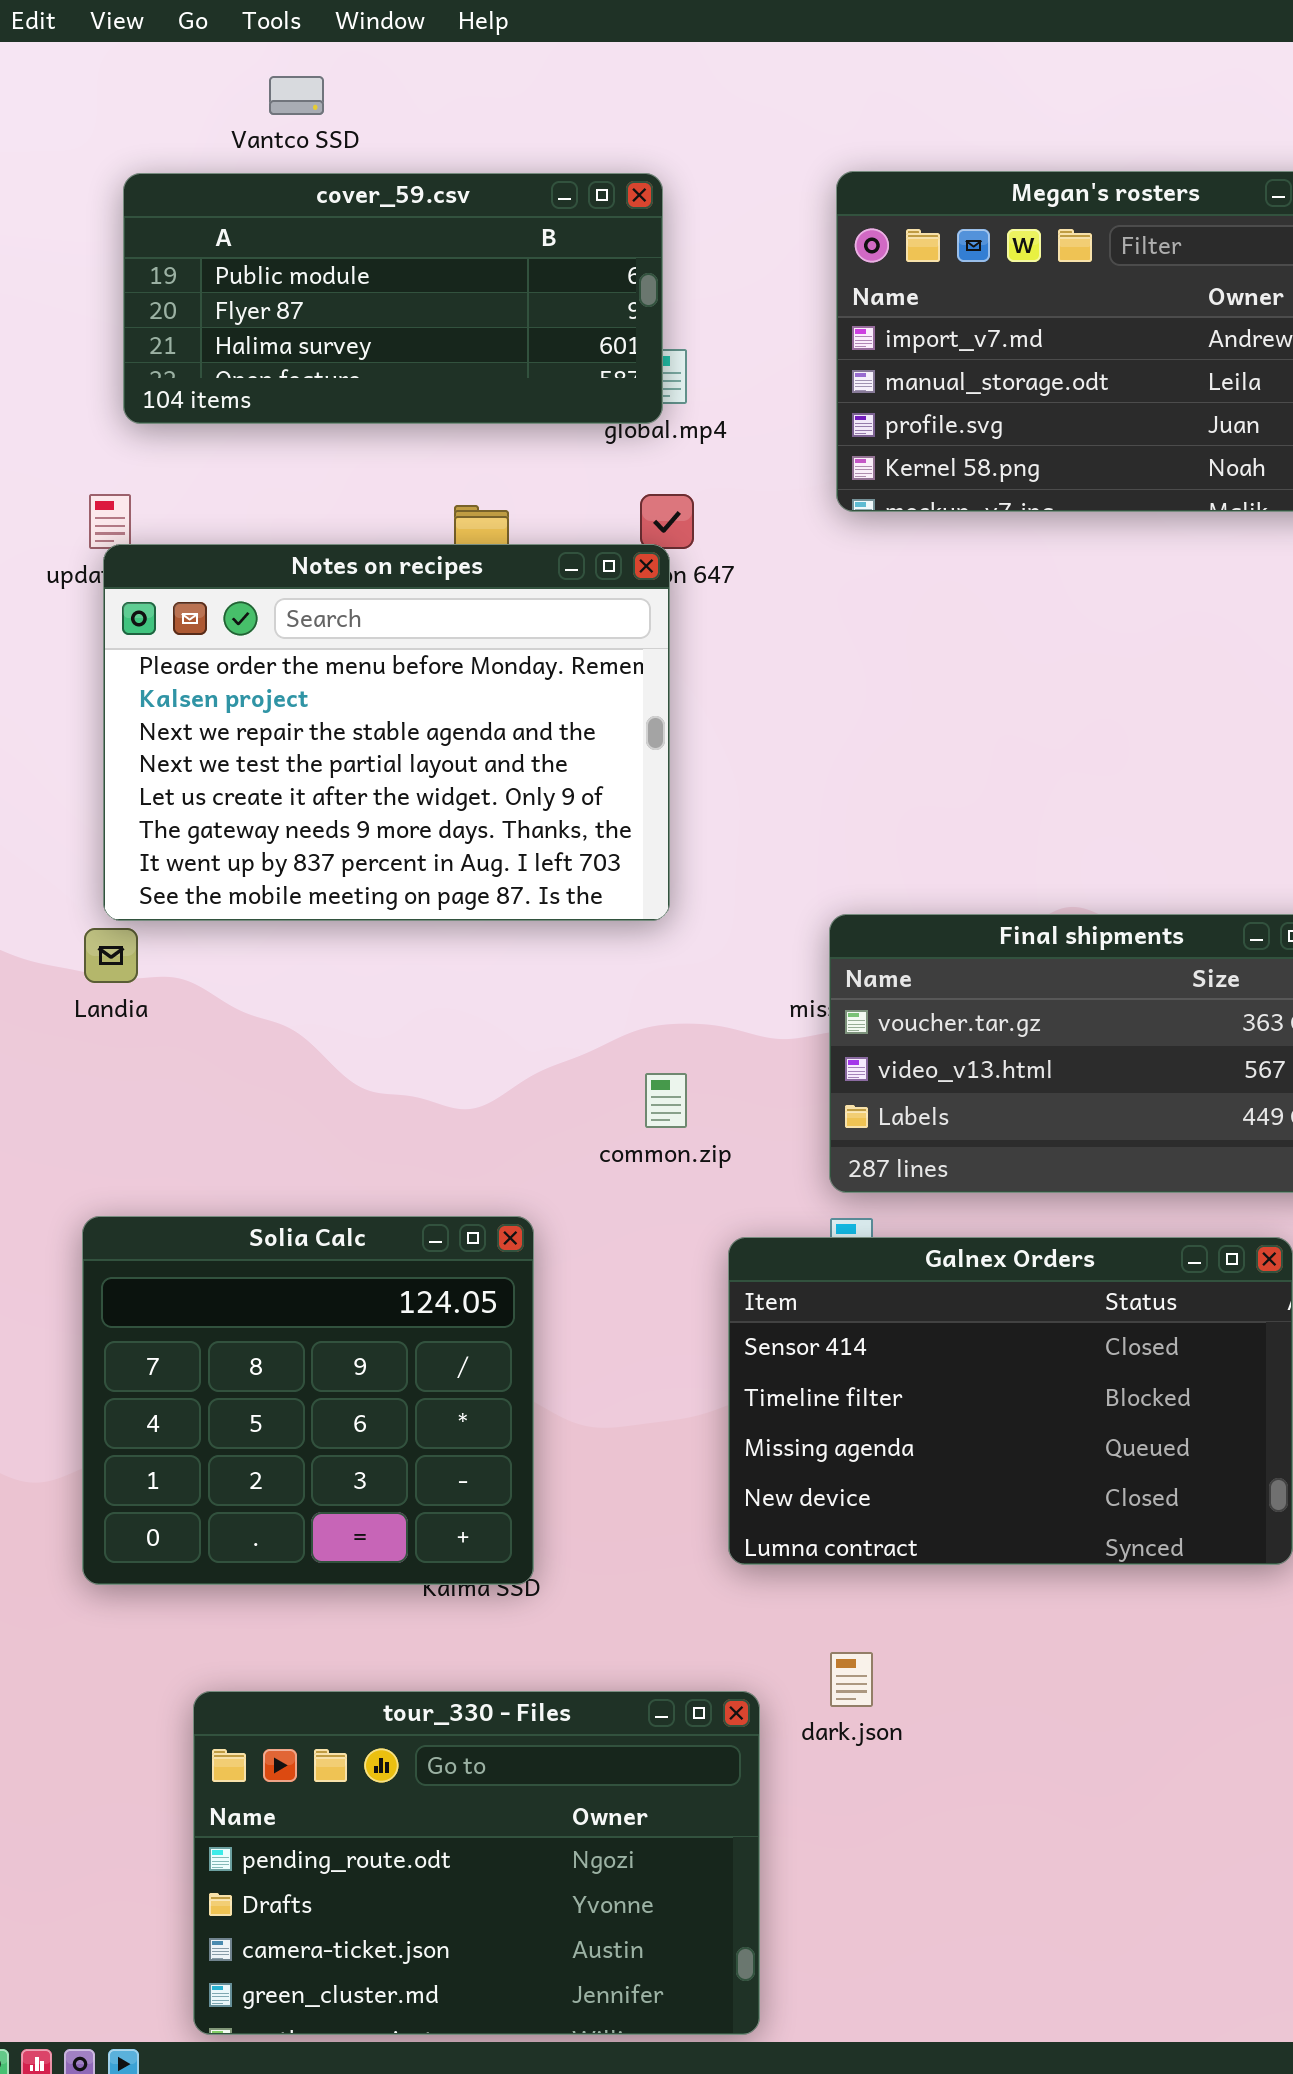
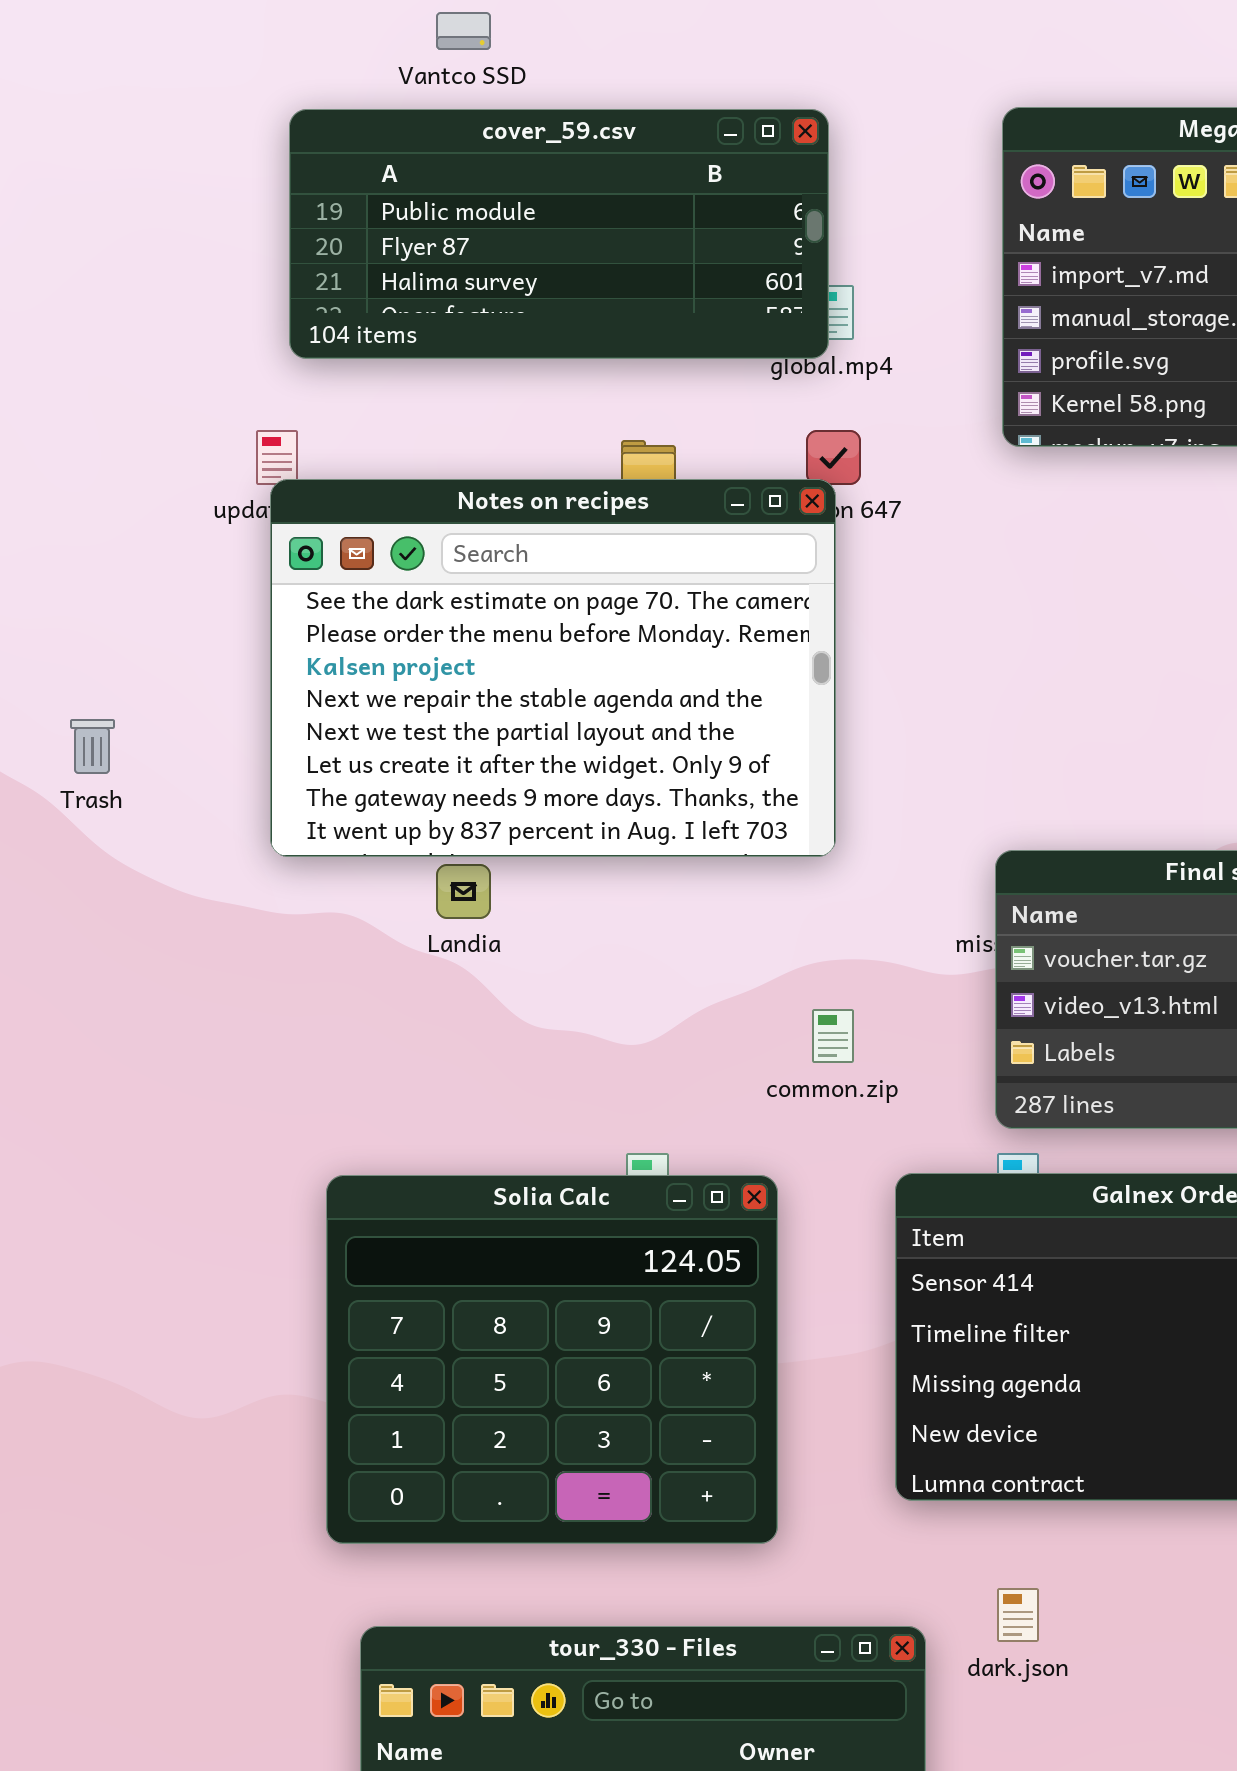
Notes on recipes: [103,544,670,921] -> [270,479,836,857], scrolled up 1 row
Landia: [84,928,138,983] -> [436,864,491,919], moved
Solia Calc: [82,1216,534,1585] -> [326,1175,778,1544], moved

